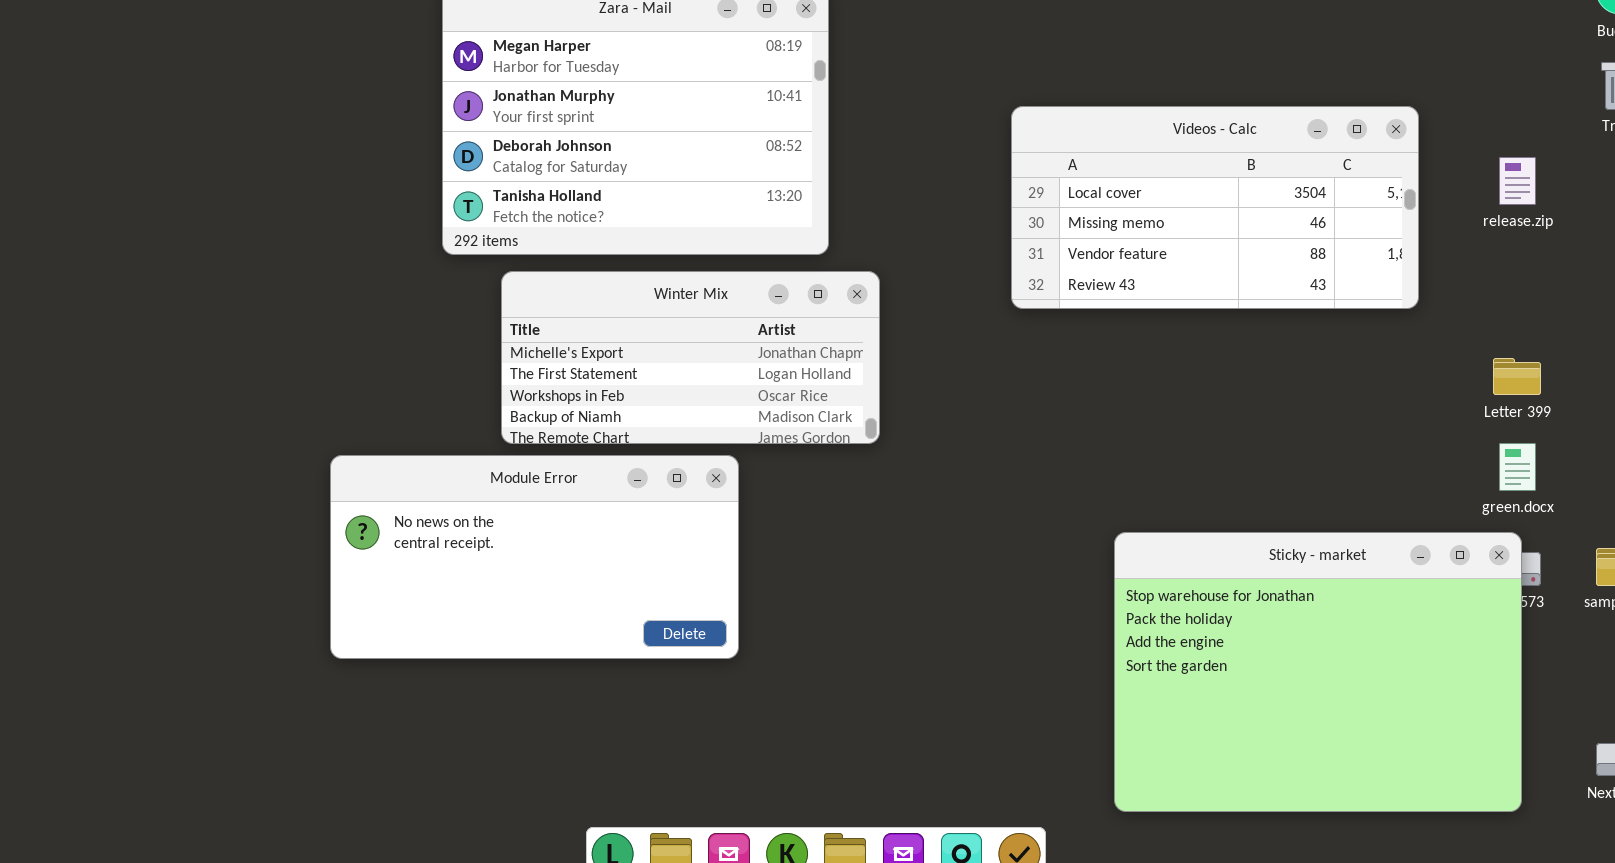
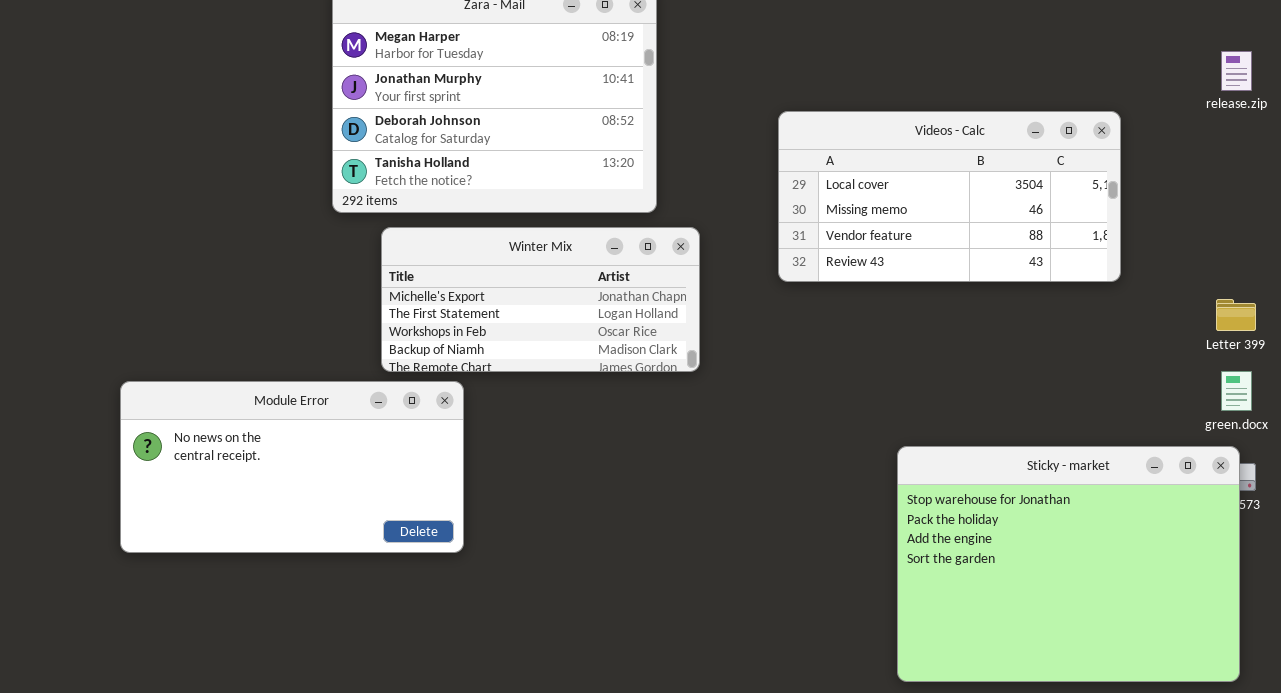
Videos - Calc: [1011,106,1419,309] -> [778,111,1121,282], moved
release.zip: [1499,157,1536,205] -> [1221,51,1252,91], moved
Module Error: [330,455,739,659] -> [120,381,464,553], moved

